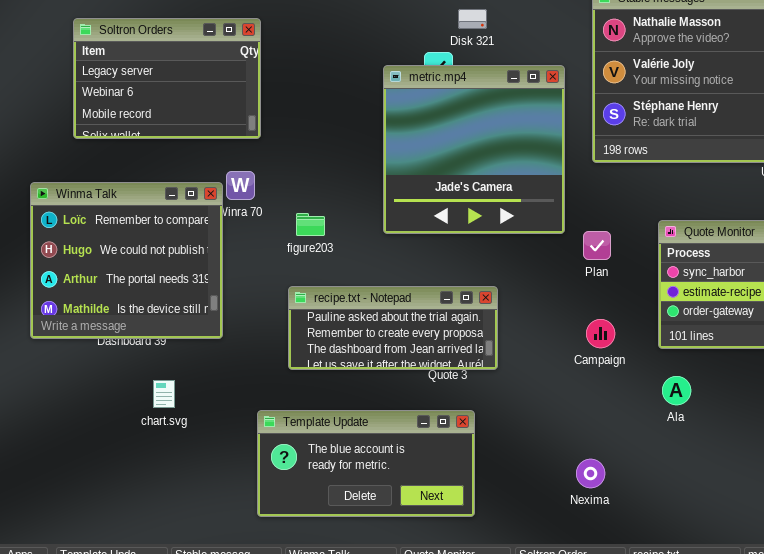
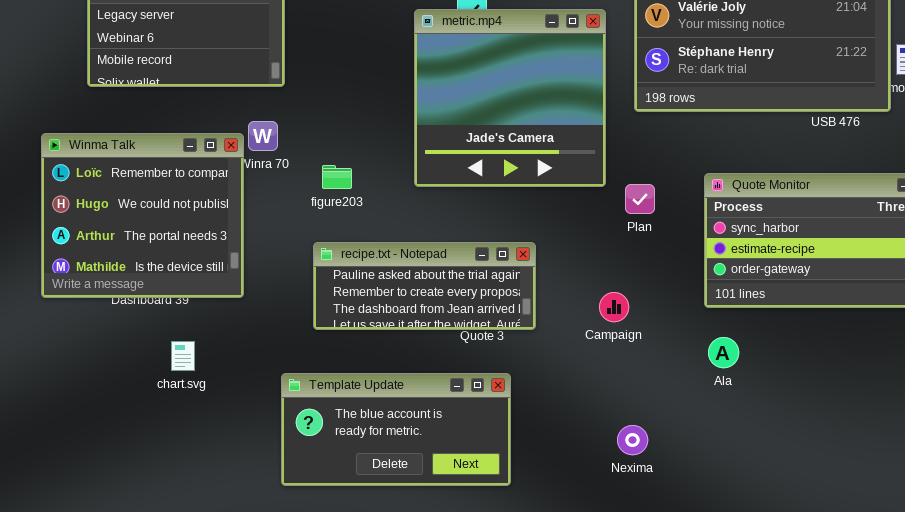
Campaign: [586,319,615,348] -> [599,292,629,322], moved

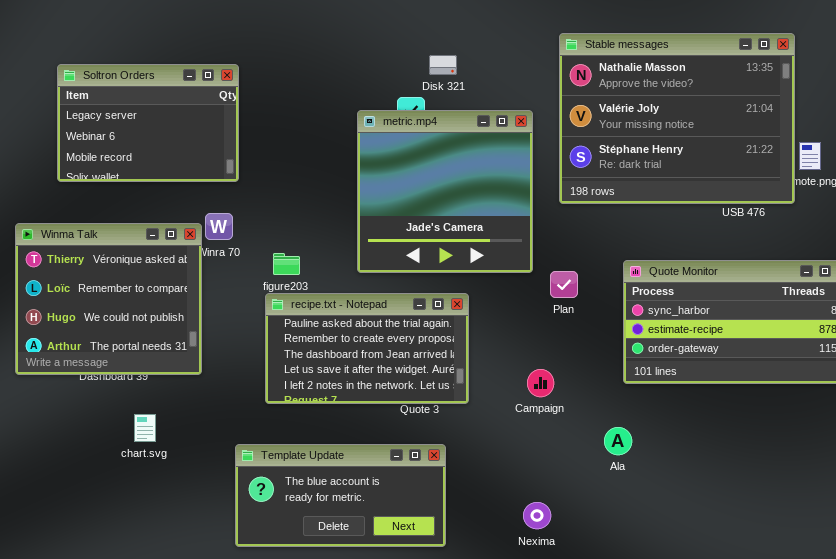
Winma Talk: [41,133,244,298] -> [15,223,202,375], scrolled up 1 row
recipe.txt - Notepad: [313,242,536,330] -> [265,293,469,404], resized
Ala: [708,337,739,368] -> [604,427,632,455], moved
Nexima: [617,425,648,455] -> [523,502,551,529], moved

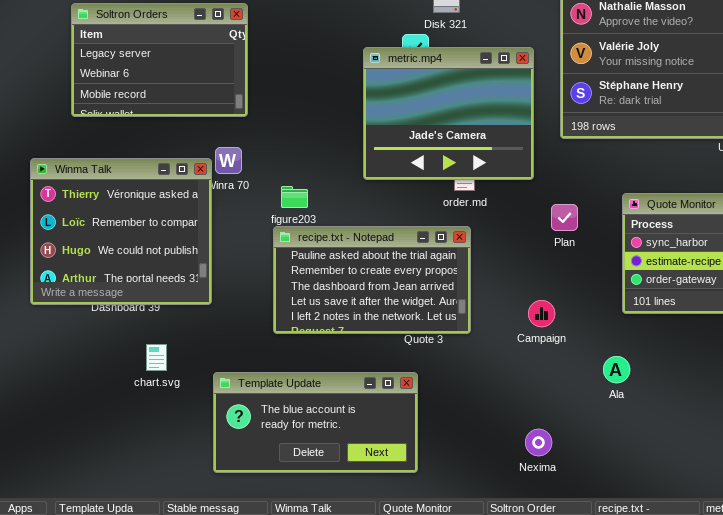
metric.mp4: [357,110,533,273] -> [363,47,534,180], resized
Template Update: [235,444,446,547] -> [213,372,418,473], moved

